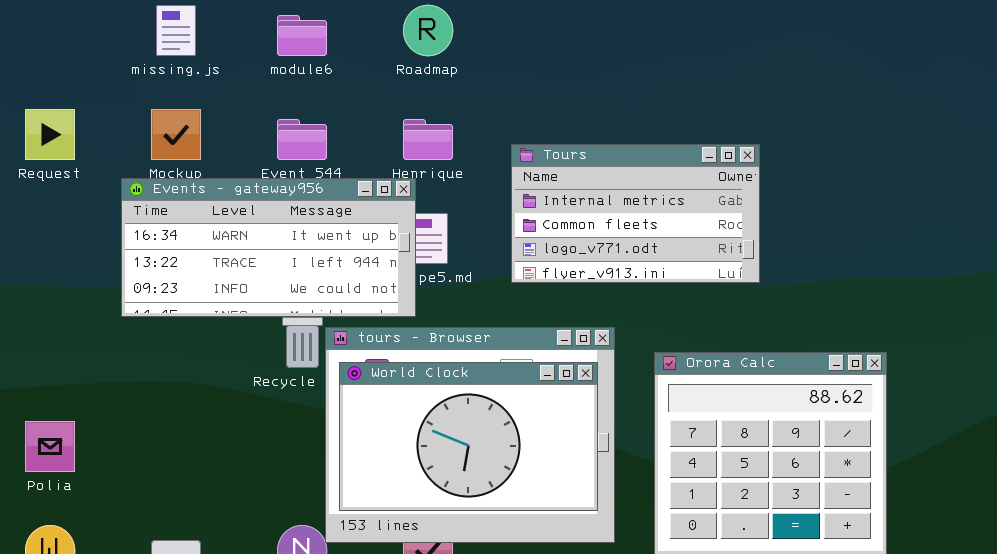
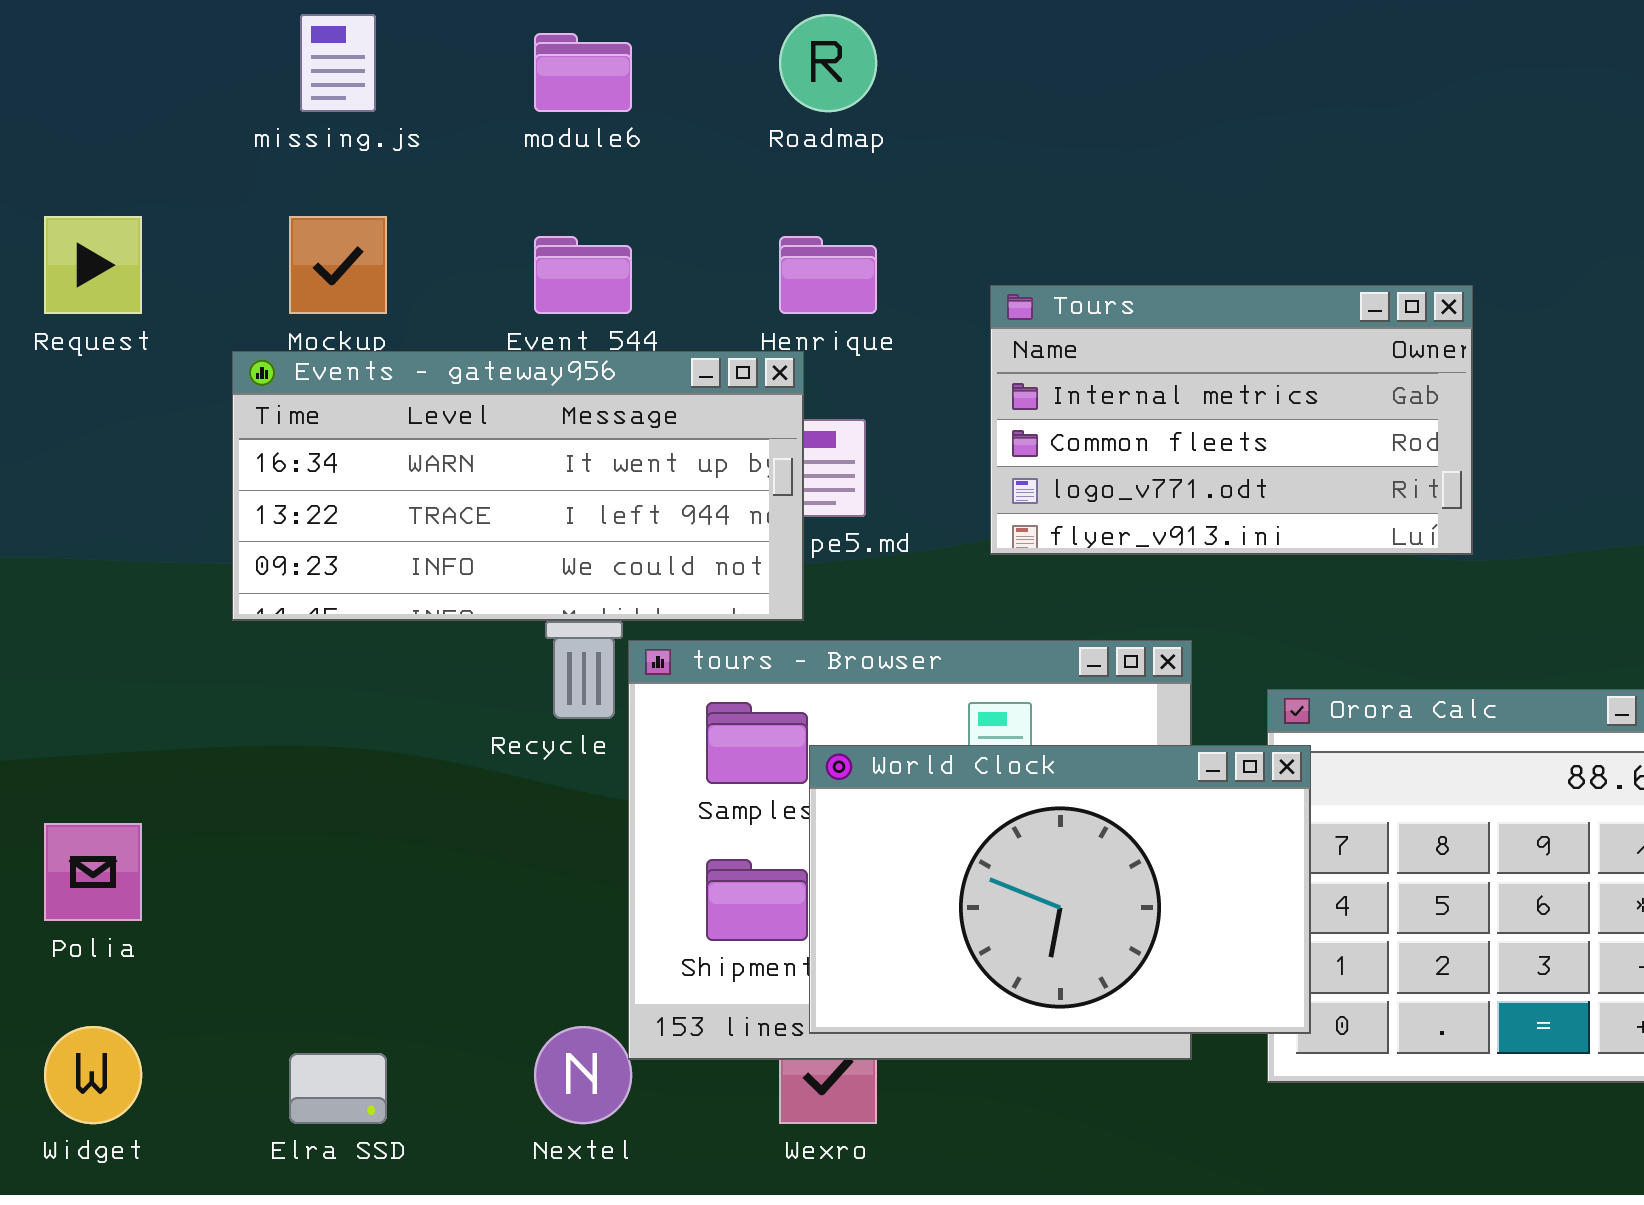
World Clock: [339,362,598,511] -> [809,745,1311,1034], moved

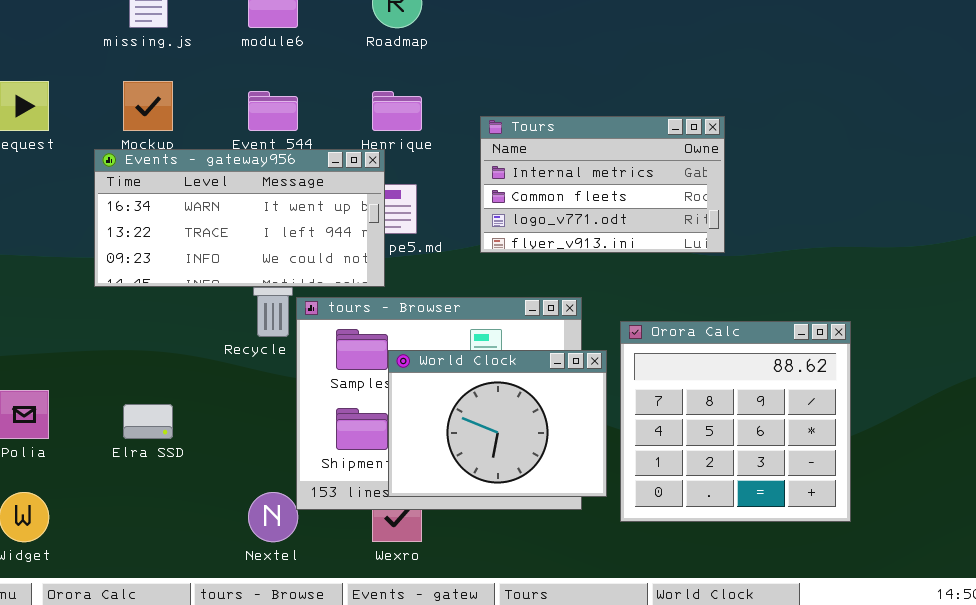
World Clock: [809,745,1311,1034] -> [388,350,607,497], resized
Elra SSD: [289,1053,387,1124] -> [123,404,173,439], moved

